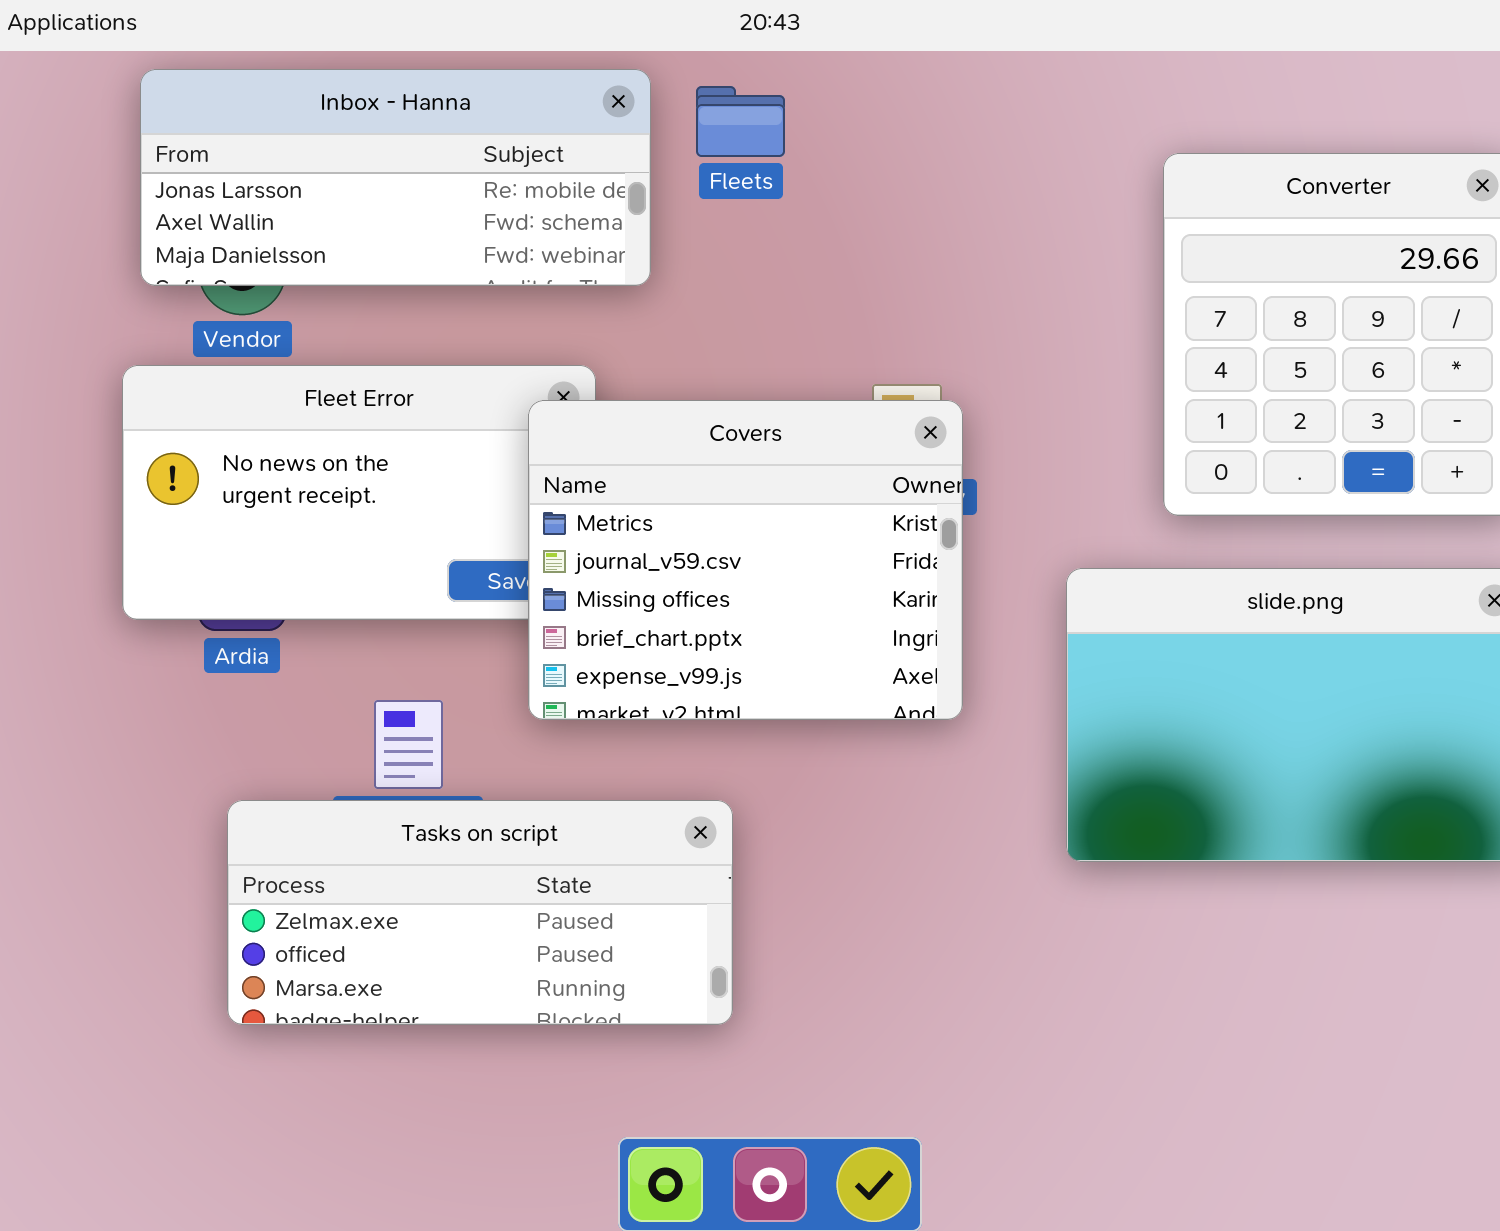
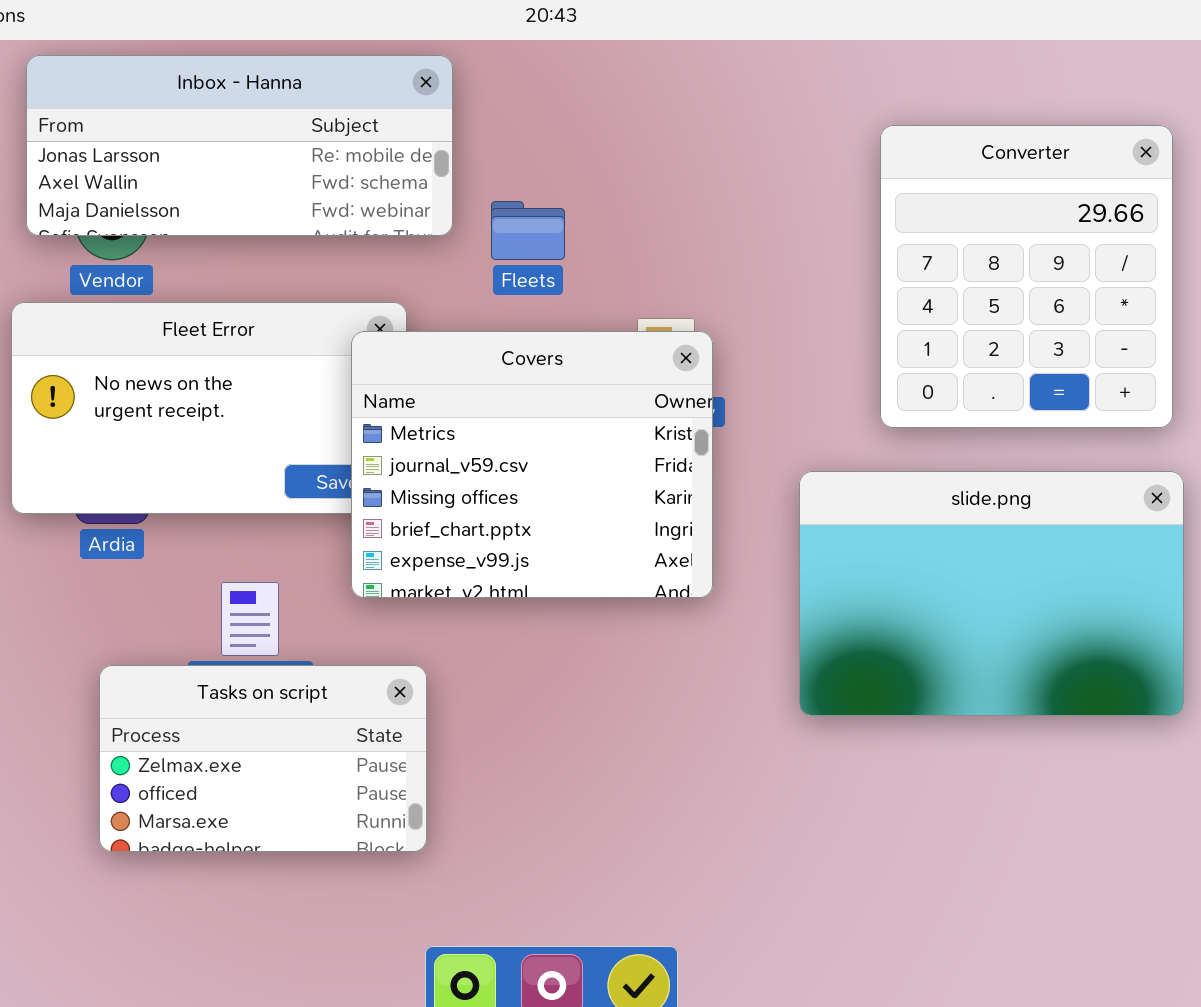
Fleets: [696,86,785,157] -> [491,201,565,260], moved
Tasks on script: [227,800,733,1025] -> [99,665,427,852], resized

